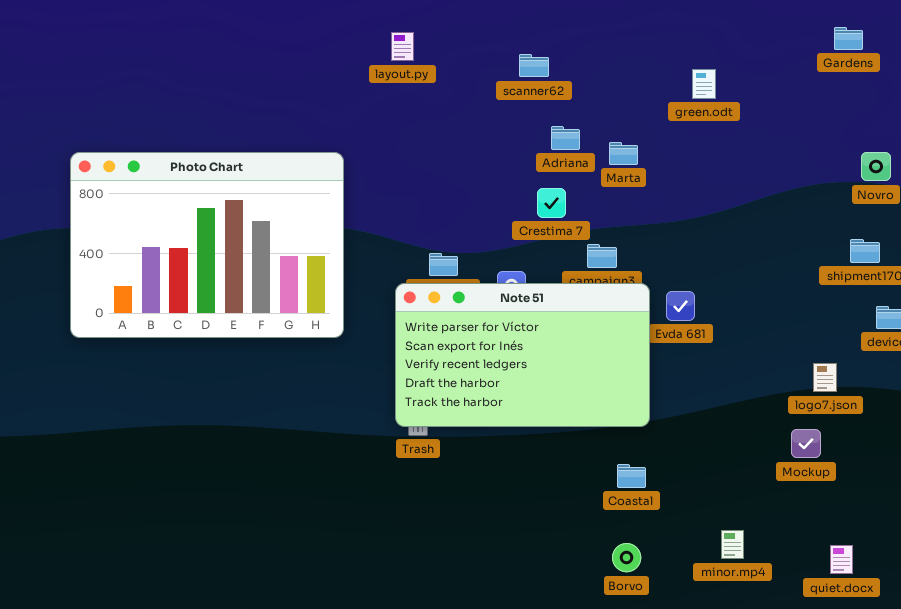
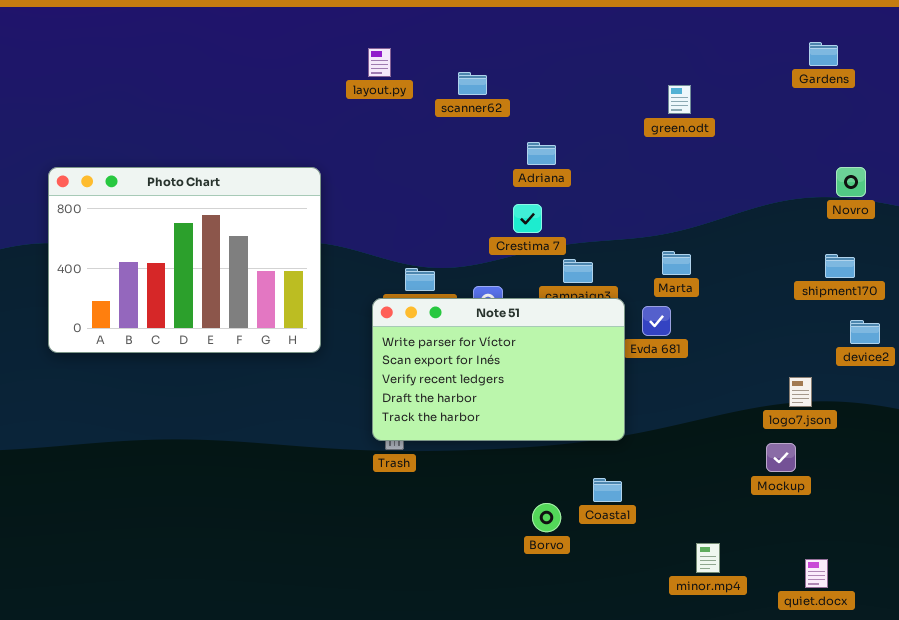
scanner62: [519,54,549,77] -> [458,72,487,95], moved
Marta: [609,142,638,165] -> [662,251,691,275], moved
Borvo: [612,543,641,572] -> [532,503,561,532], moved

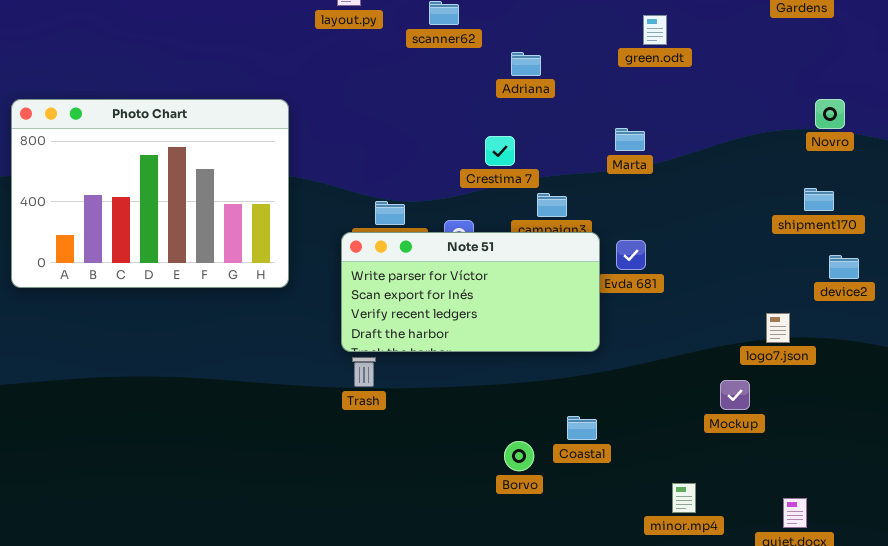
Adriana: [527,142,556,165] -> [511,52,541,76], moved
Marta: [662,251,691,275] -> [615,128,645,151], moved
Note 51: [372,298,625,441] -> [341,232,600,352], resized
Mockup: [766,443,796,472] -> [720,380,750,410], moved

